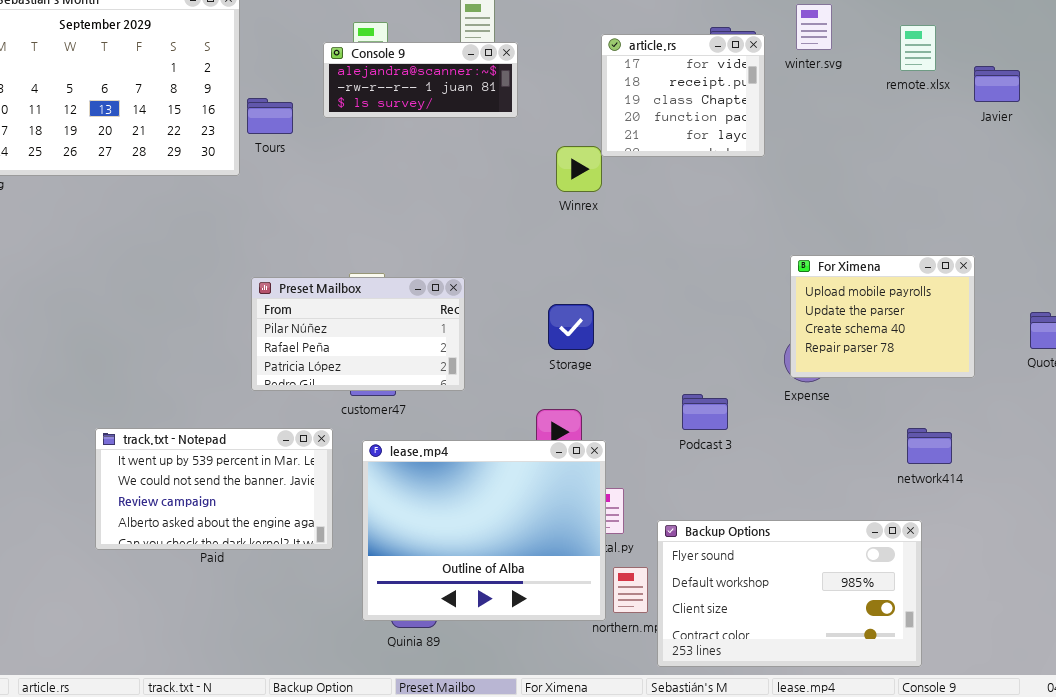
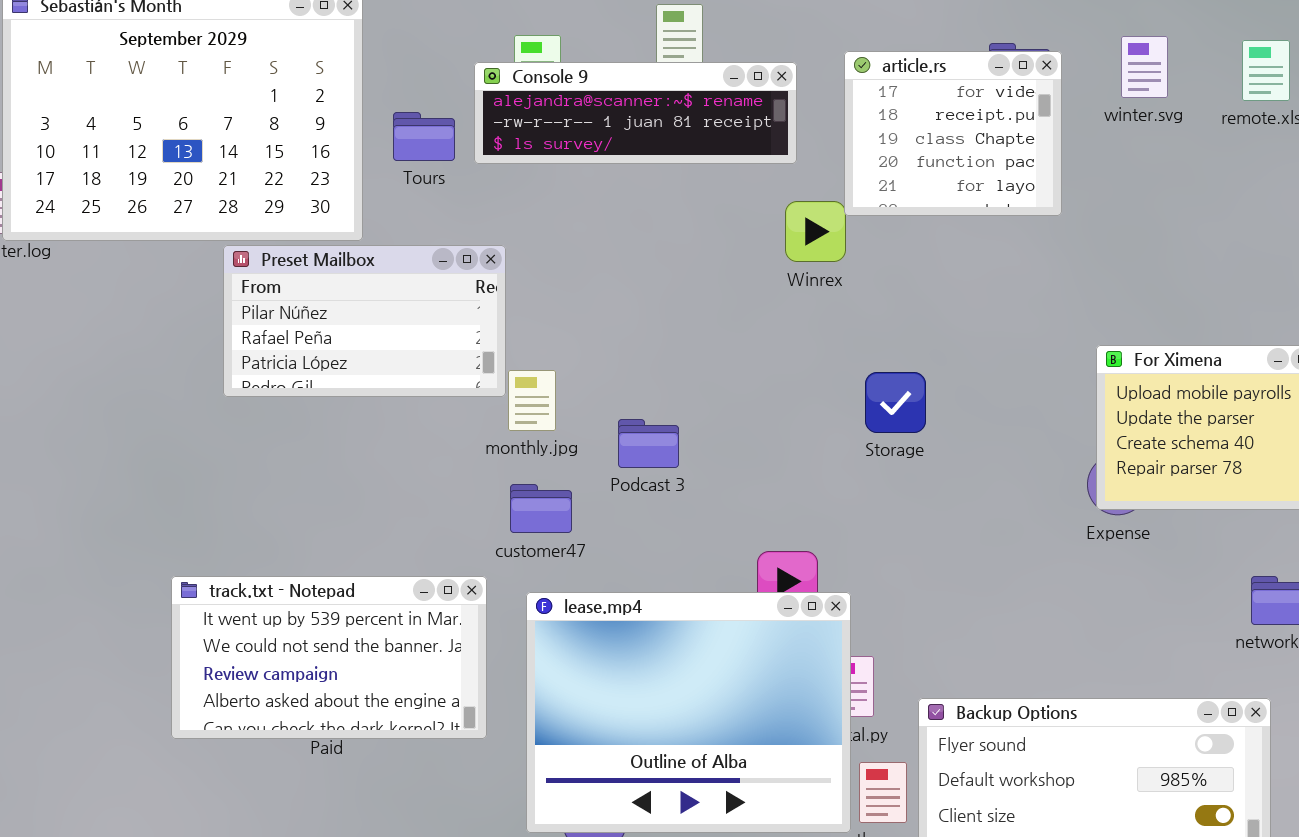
winter.svg: [796,4,832,50] -> [1121,36,1168,98], moved
Console 9: [323,42,518,118] -> [474,62,797,164], resized
Tours: [247,98,293,134] -> [393,112,455,161], moved
Preset Mailbox: [251,277,465,391] -> [223,245,506,397], moved
Storage: [548,304,594,350] -> [865,372,926,433], moved
Podcast 3: [682,394,728,430] -> [618,419,679,468], moved

